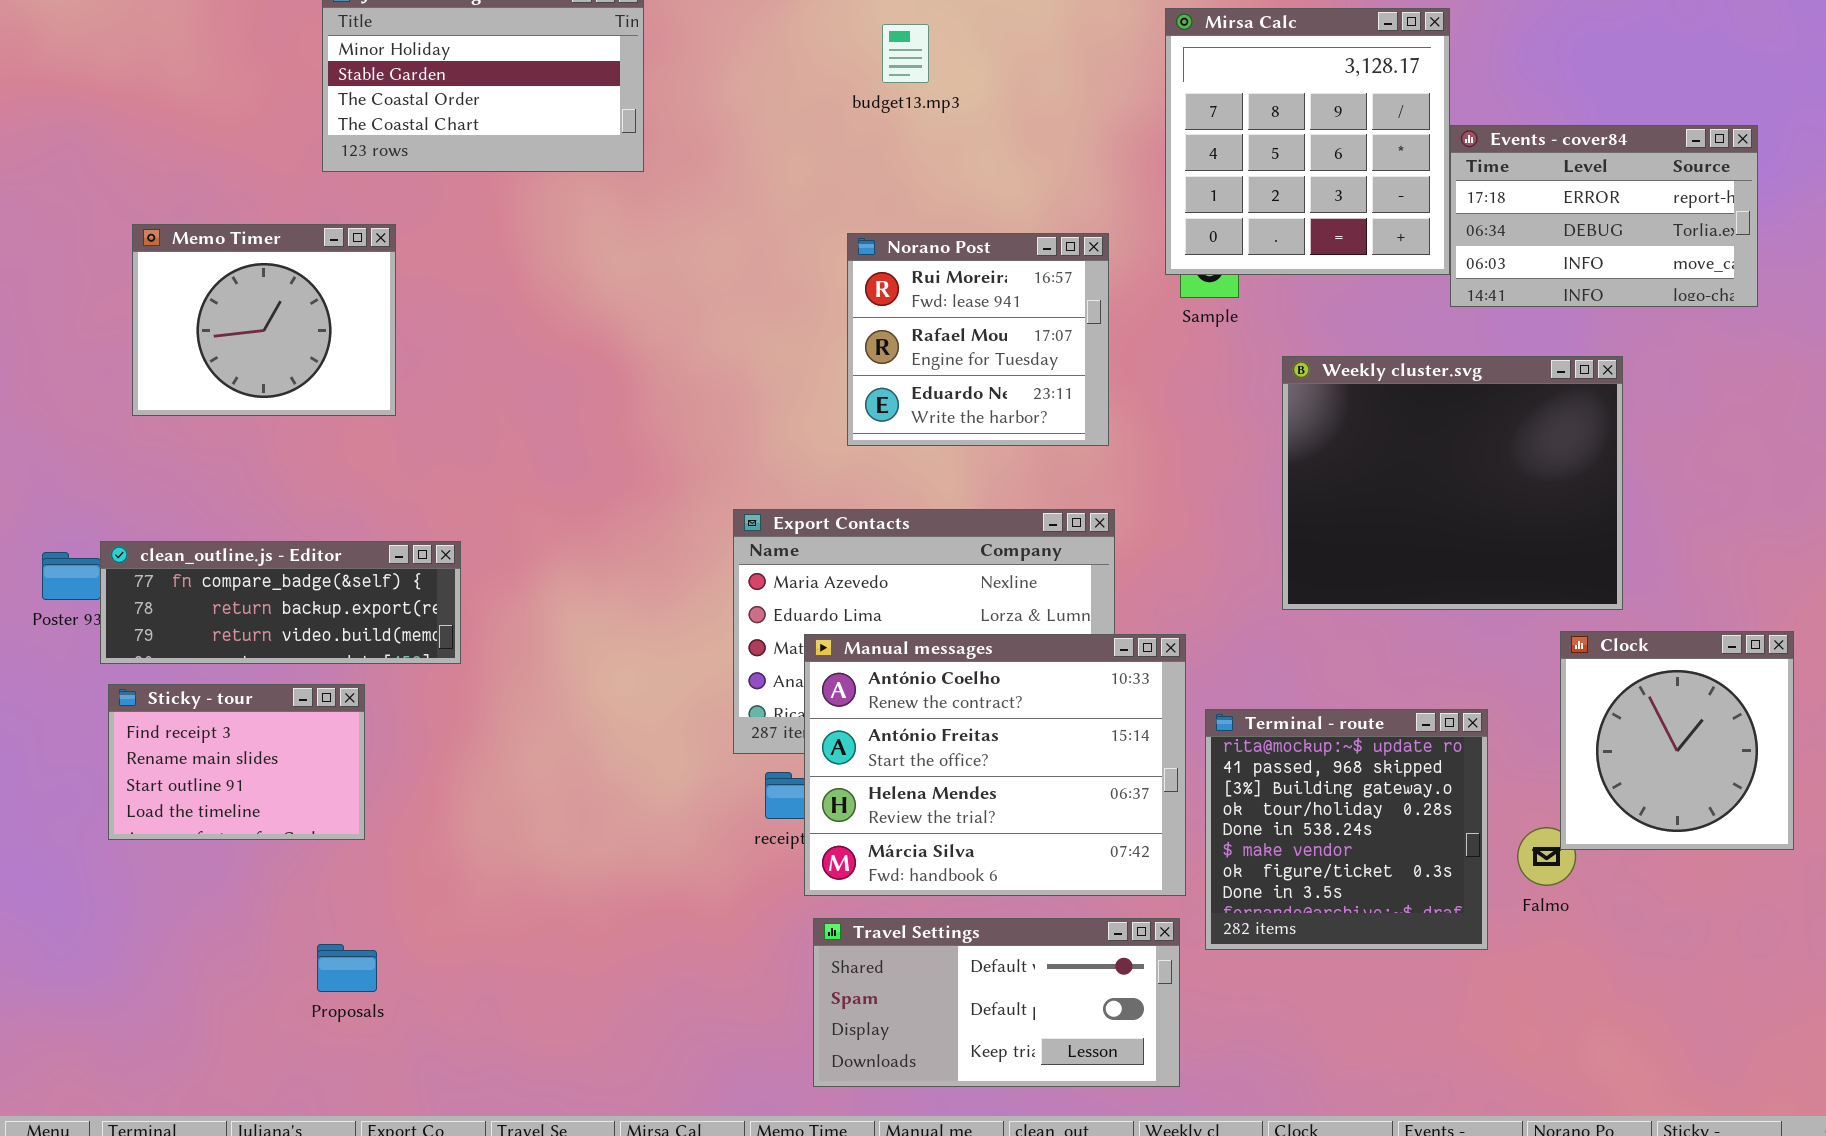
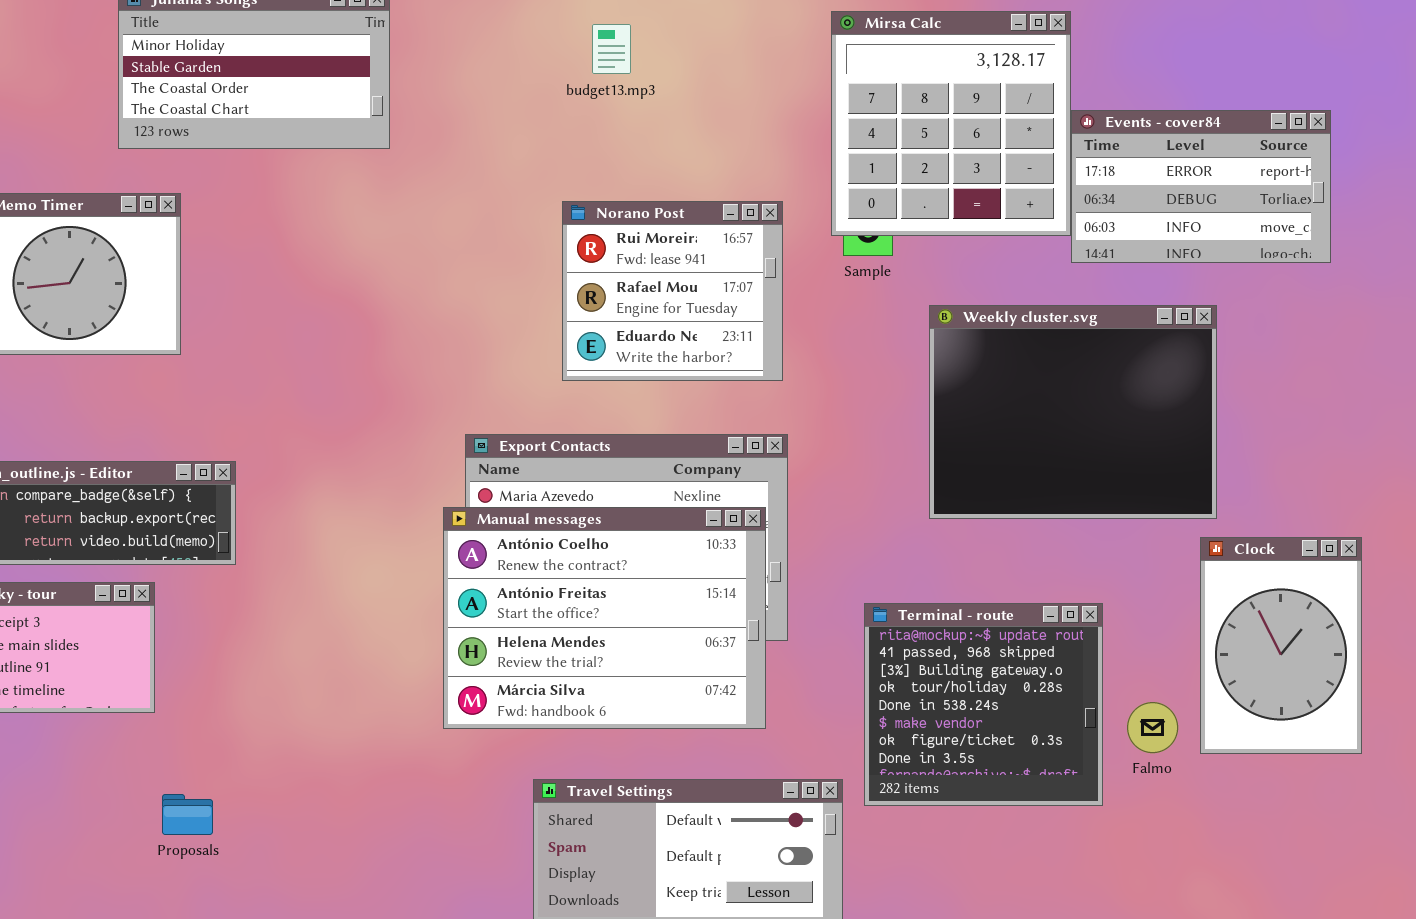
Clock: [1560,631,1794,850] -> [1200,537,1362,754], resized
Manual messages: [804,634,1186,896] -> [443,507,766,729], moved
Proposals: [317,944,377,992] -> [162,794,213,835], moved

